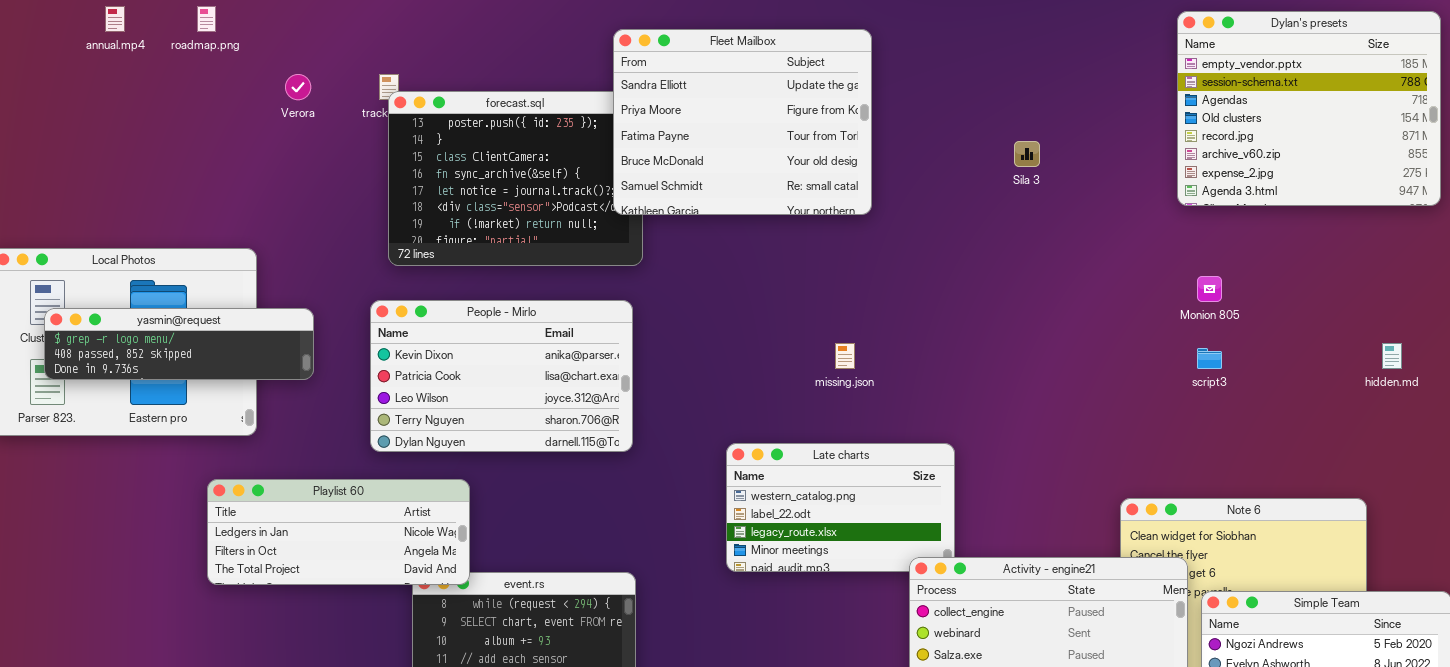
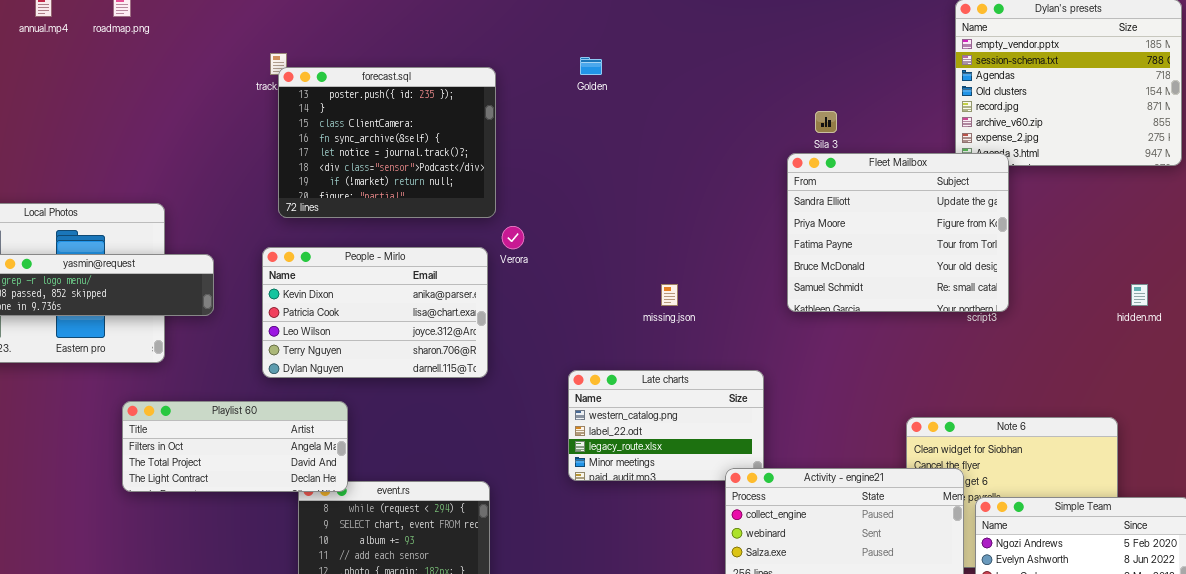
Fleet Mailbox: [613,29,872,215] -> [787,153,1009,312], moved
Verora: [285,74,311,100] -> [502,226,524,249], moved
Playlist 60: [207,479,470,585] -> [122,401,348,492], scrolled down 1 row

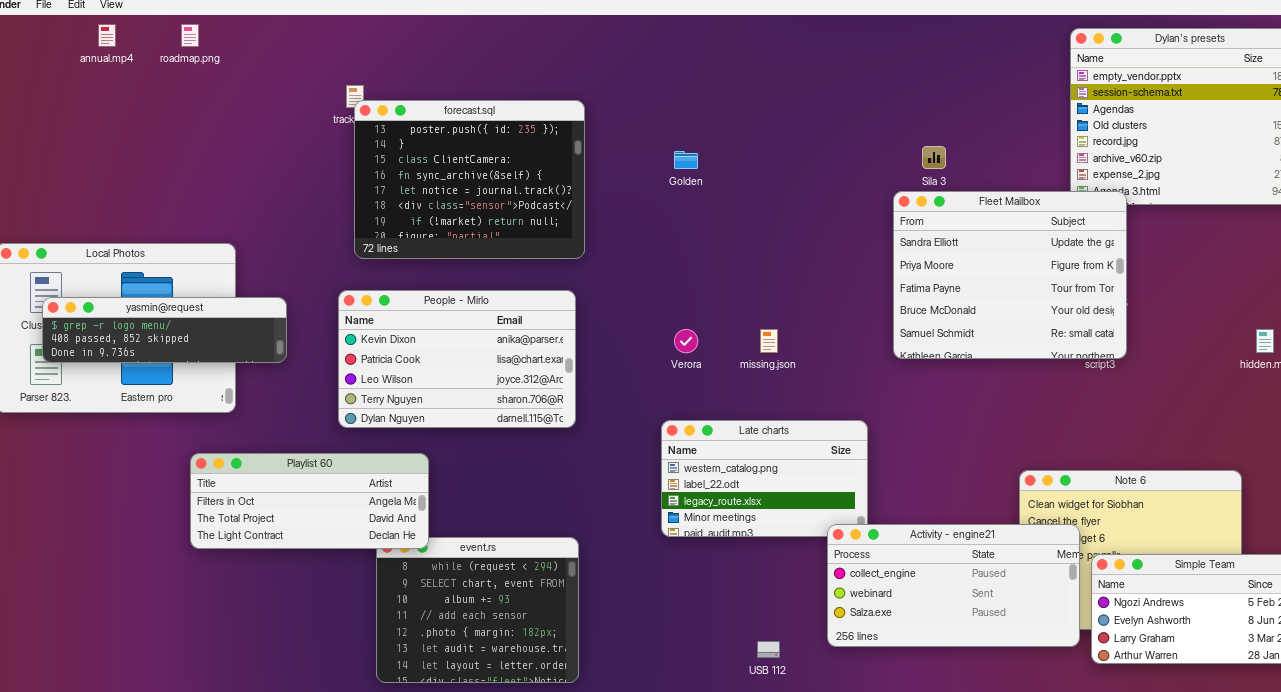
Golden: [580,57,602,75] -> [674,151,698,169], moved
Verora: [502,226,524,249] -> [674,329,698,353], moved

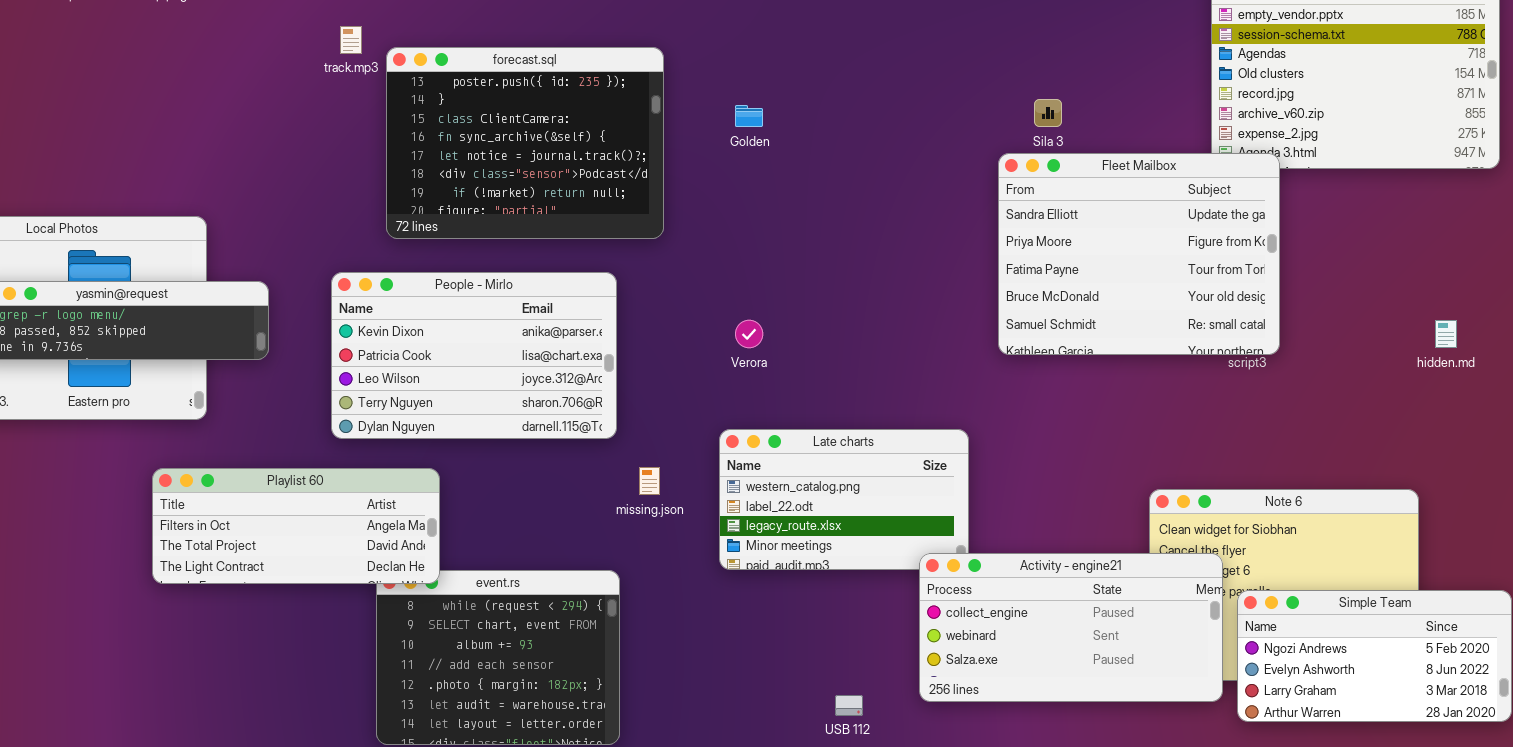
forecast.sql: [354,100,585,259] -> [386,47,664,239], moved
missing.json: [760,329,778,353] -> [639,467,660,495], moved

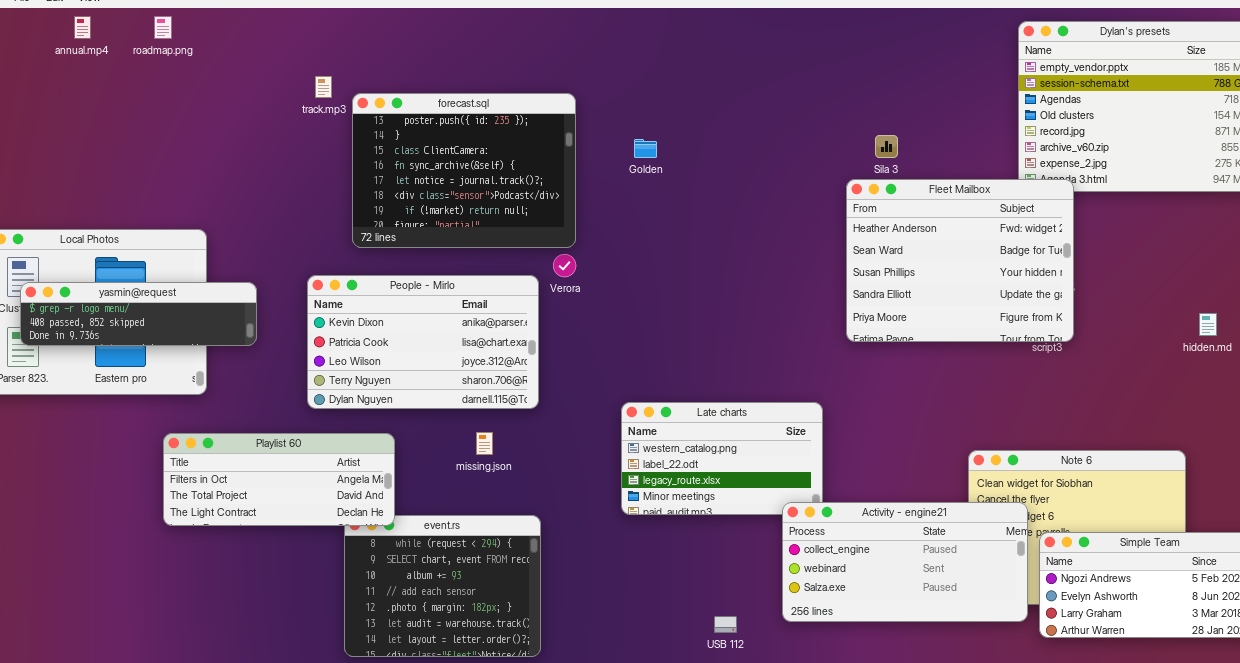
Fleet Mailbox: [998,153,1280,355] -> [846,179,1074,342], scrolled up 3 rows
Verora: [735,320,763,348] -> [553,254,576,277], moved
missing.json: [639,467,660,495] -> [476,432,493,455], moved

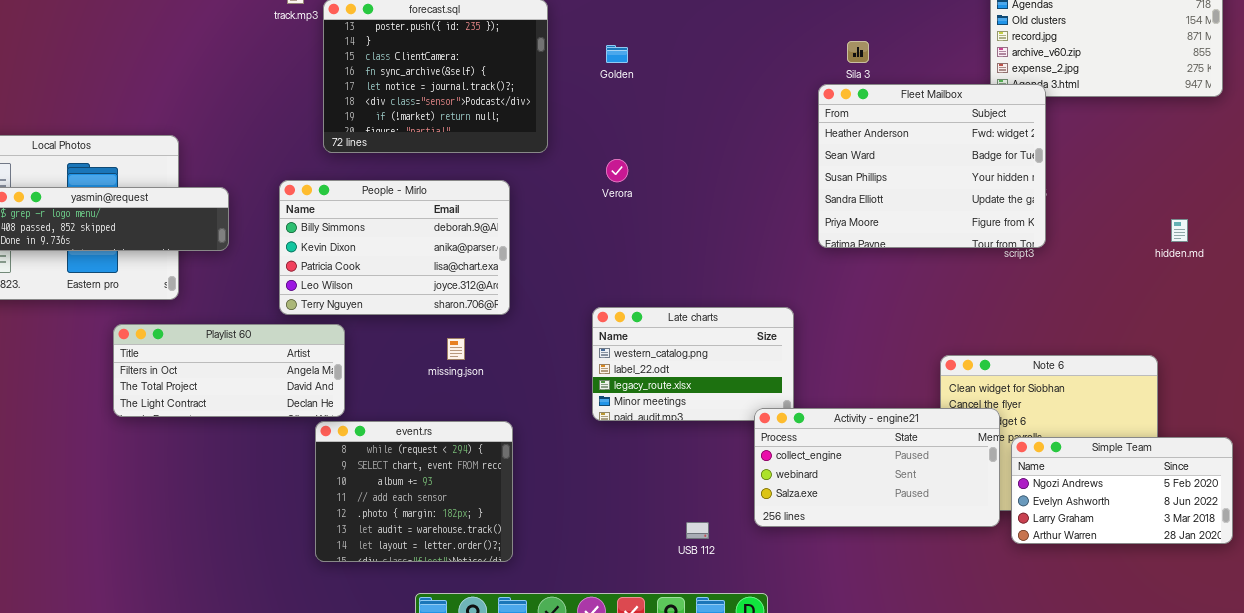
Verora: [553,254,576,277] -> [606,159,628,182], moved
People - Mirlo: [307,275,539,409] -> [279,180,510,315], scrolled up 1 row
Playlist 60: [163,433,395,526] -> [113,324,345,417], moved

